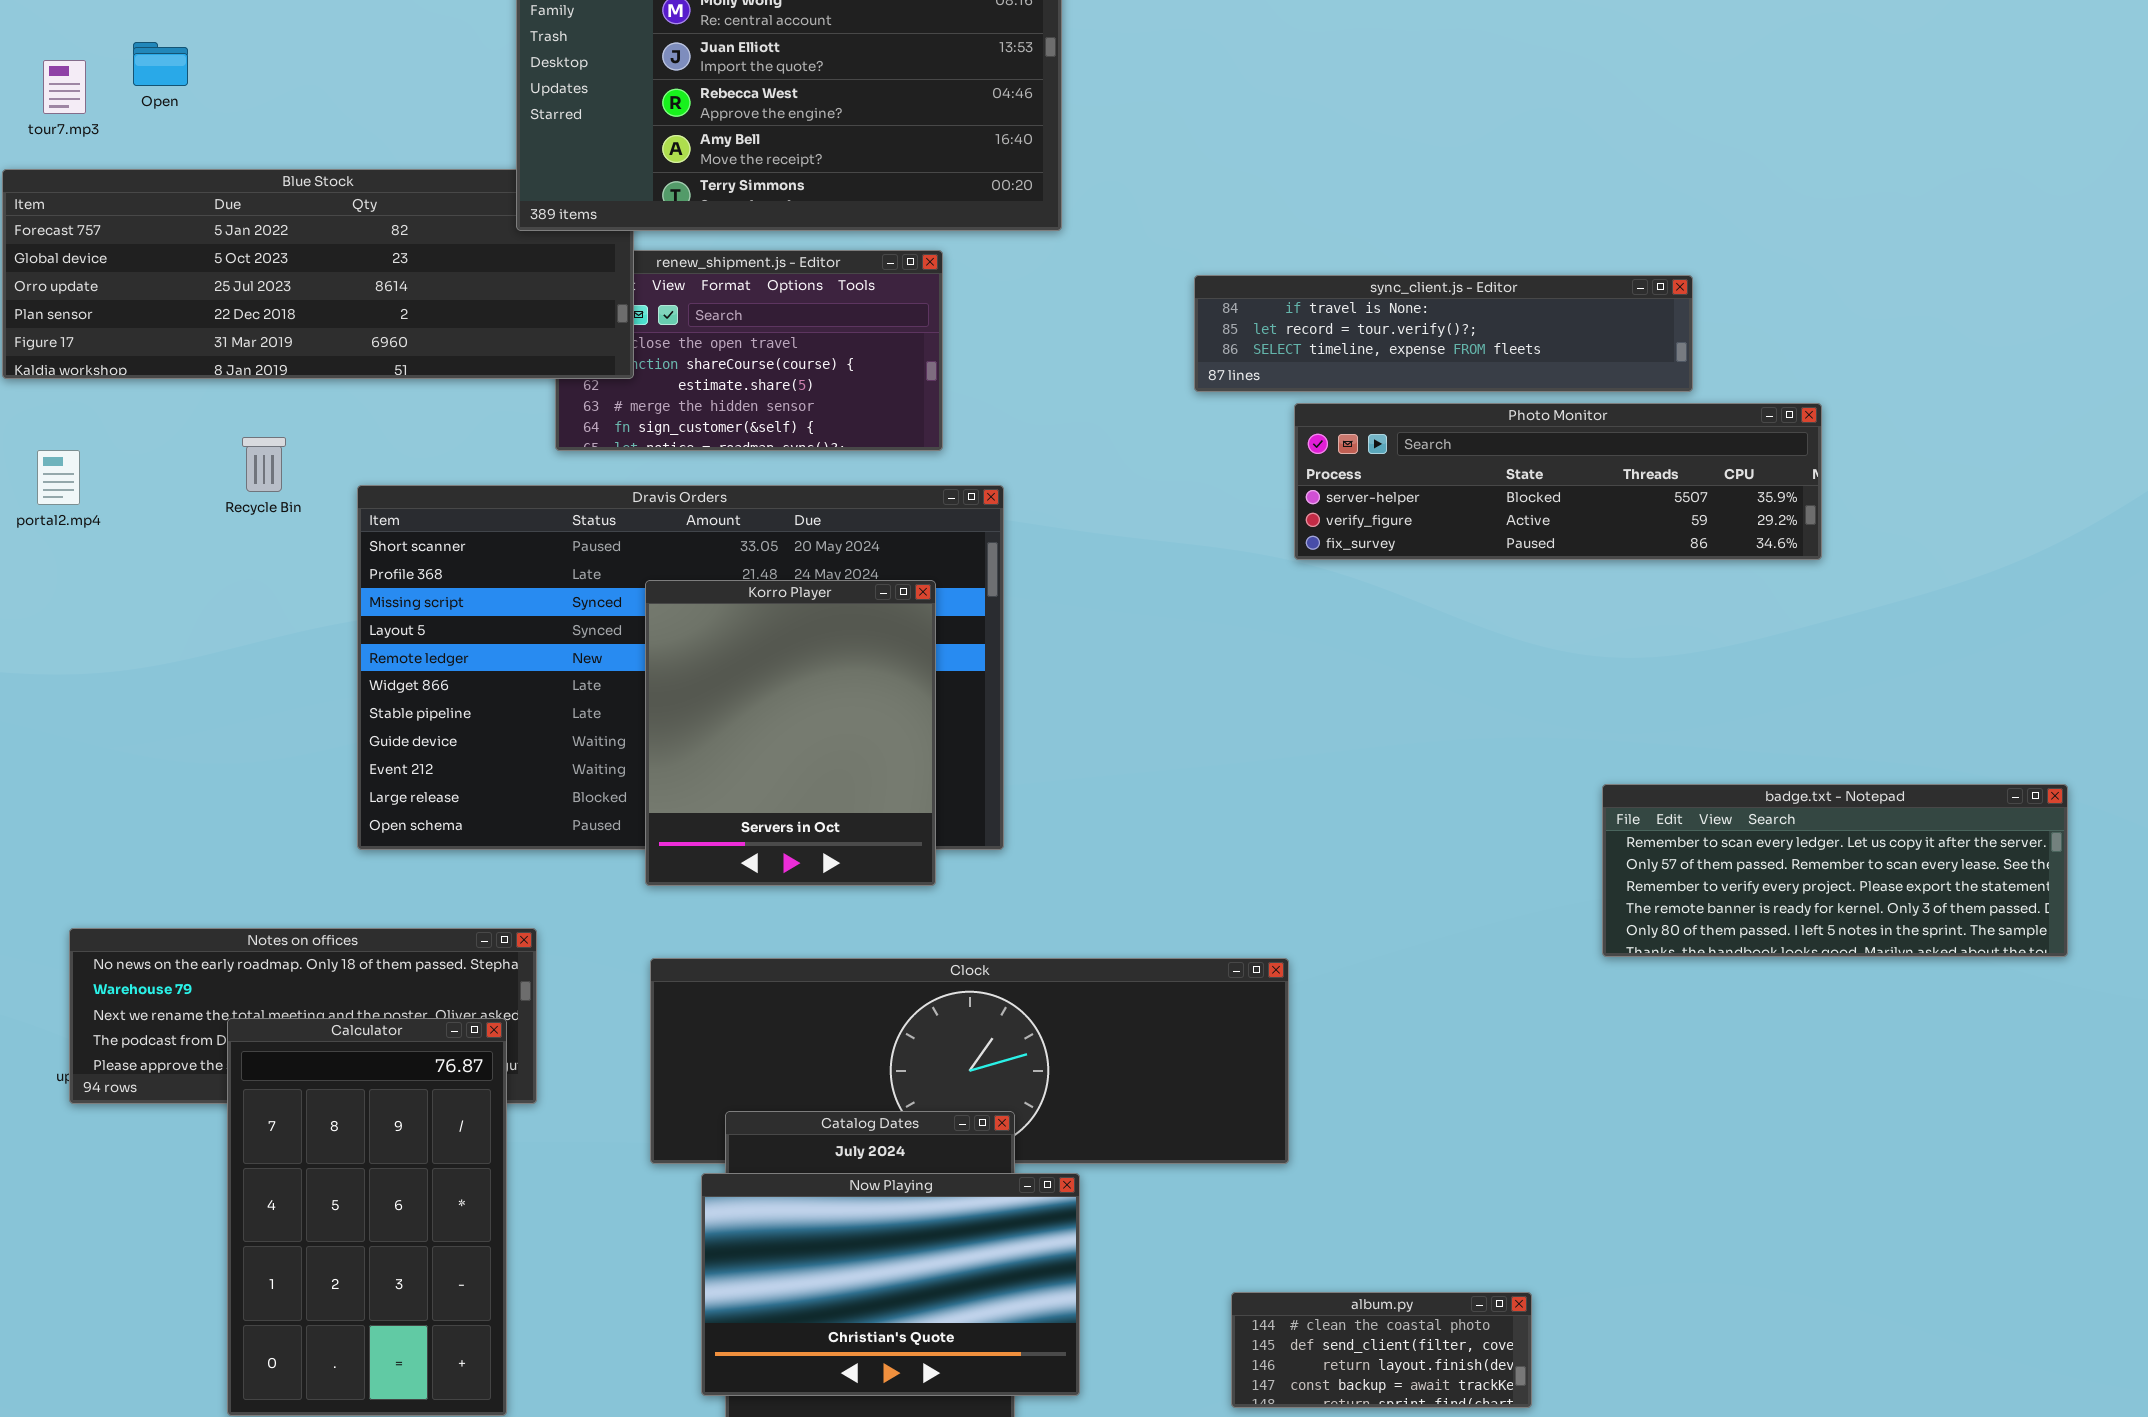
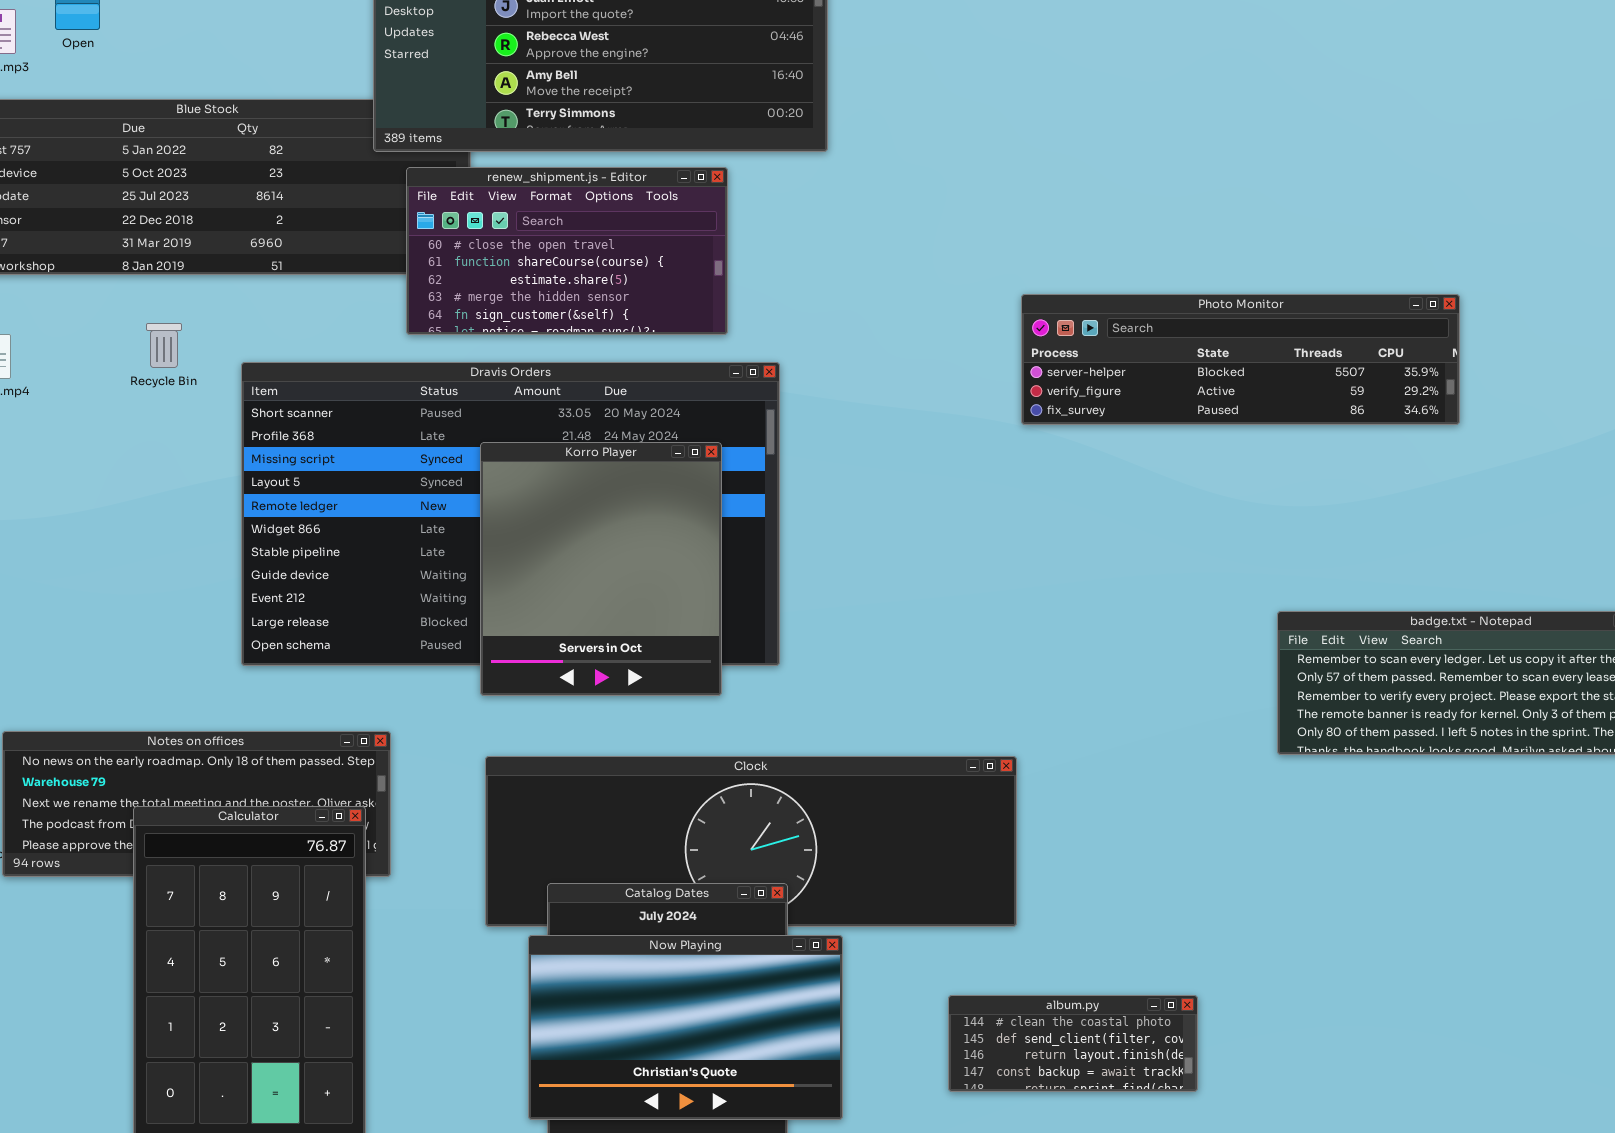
renew_shipment.js - Editor: [555,250,943,451] -> [406,167,728,335], raised
sync_client.js - Editor: [1194,275,1693,392] -> none, closed
album.py: [1231,1292,1532,1408] -> [948,995,1198,1092], moved

